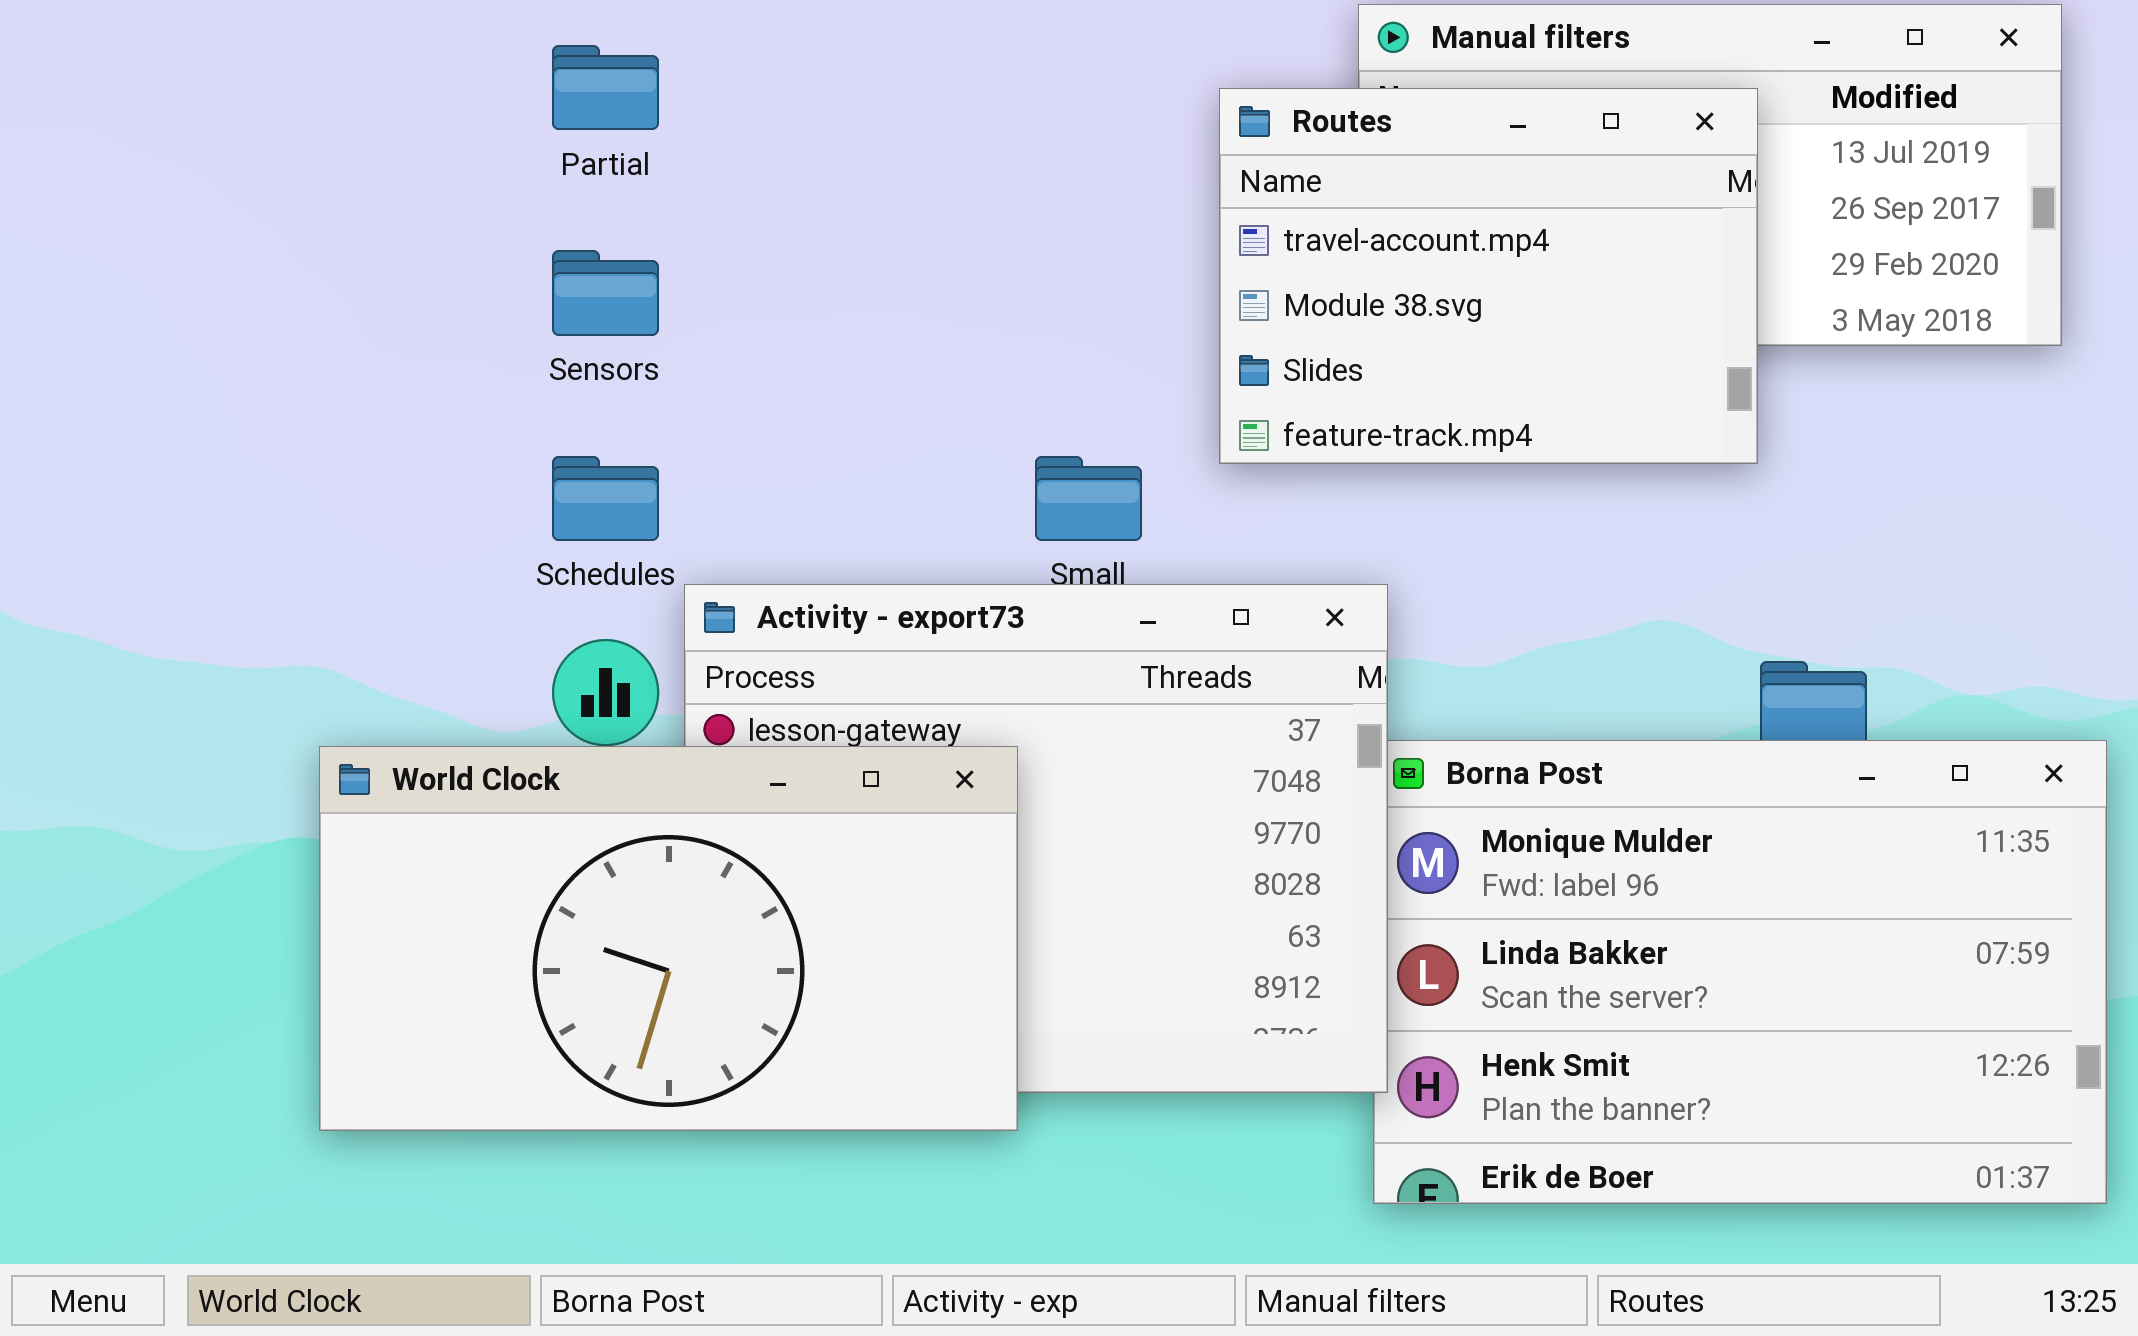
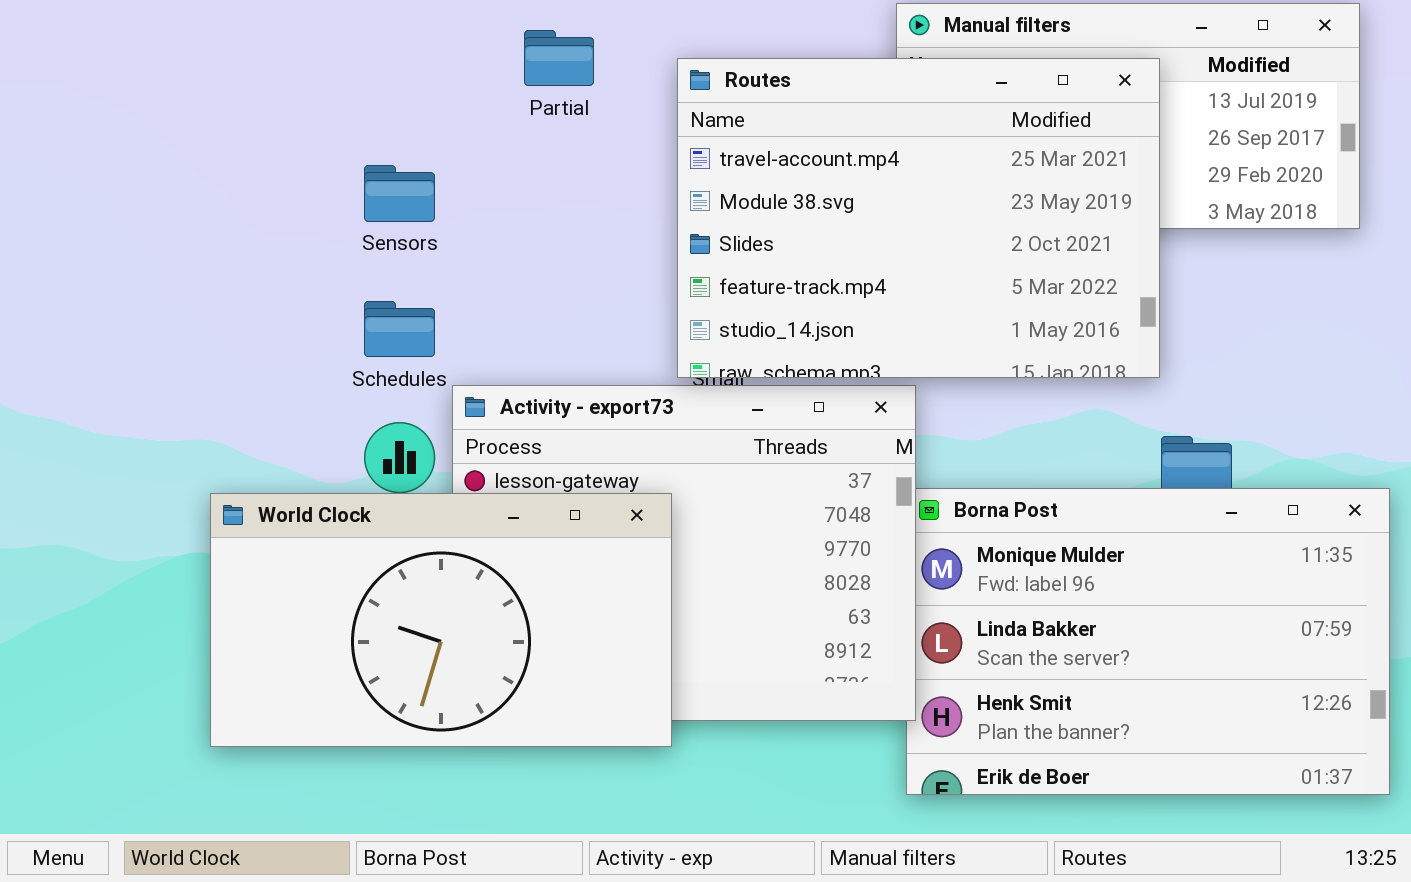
Partial: [552,45,659,130] -> [524,30,594,86], moved
Routes: [1219,88,1758,464] -> [677,58,1160,378], resized

